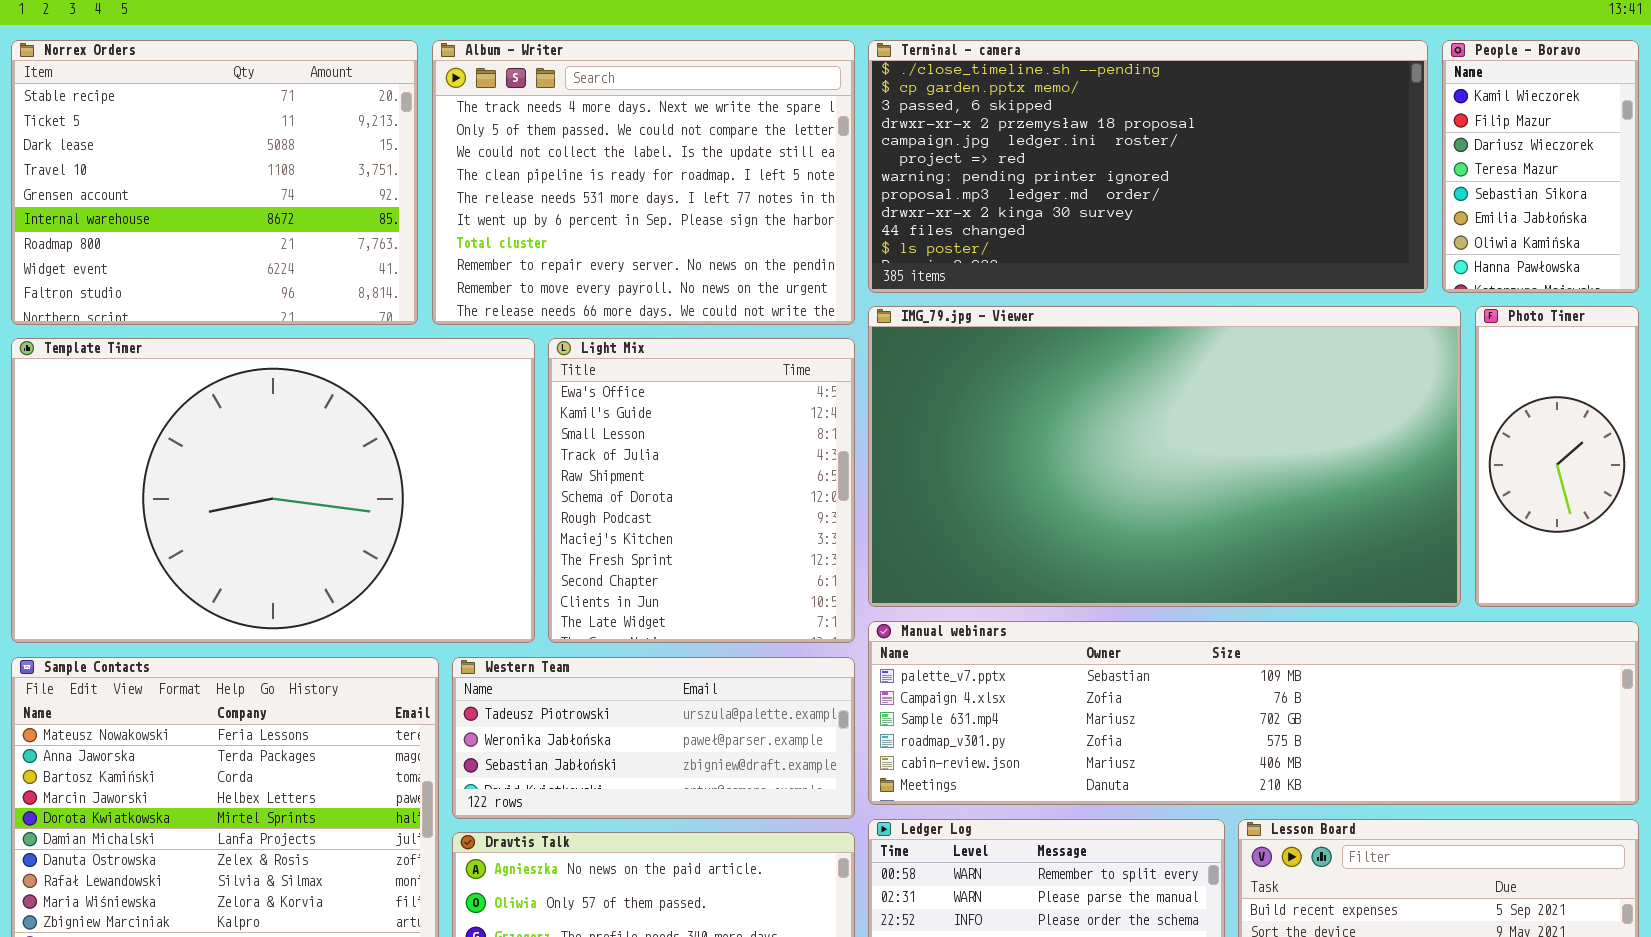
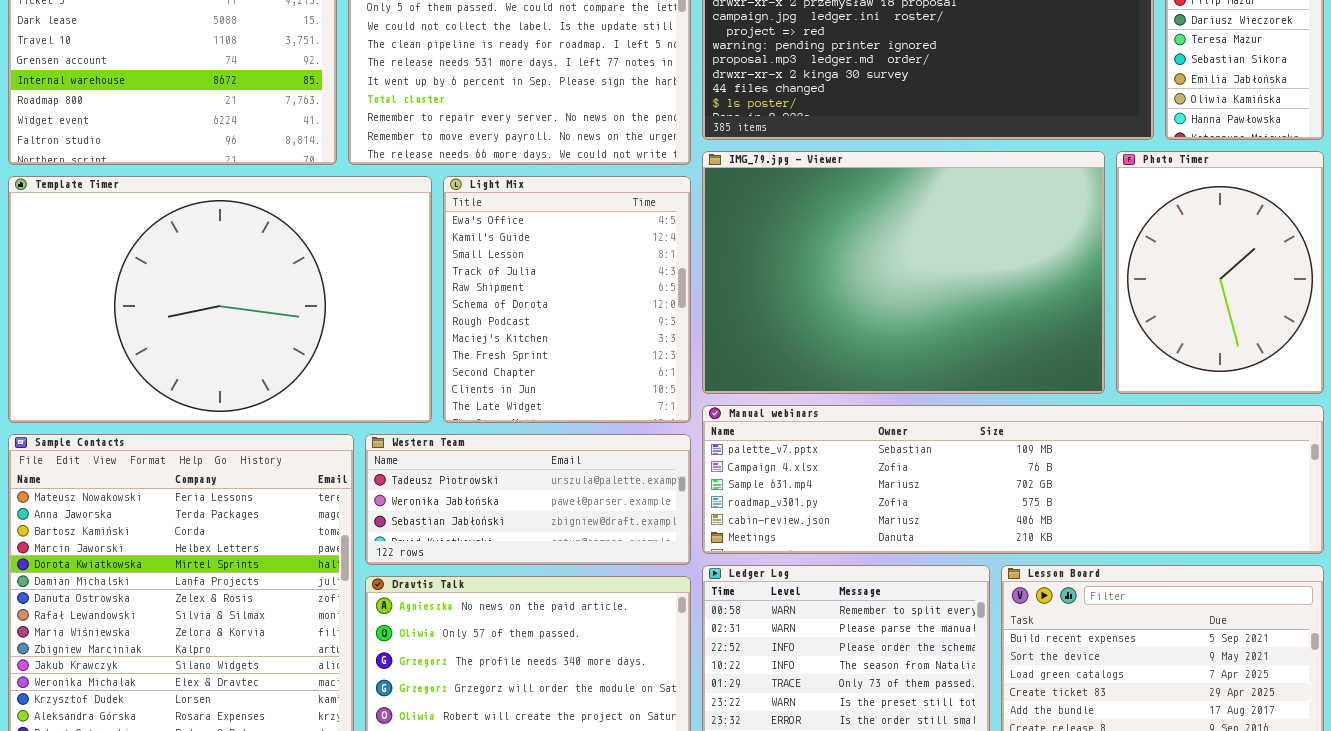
IMG_79.jpg - Viewer: [868,306,1461,607] -> [702,151,1105,394], resized
Photo Timer: [1475,306,1639,607] -> [1116,151,1324,394], resized

